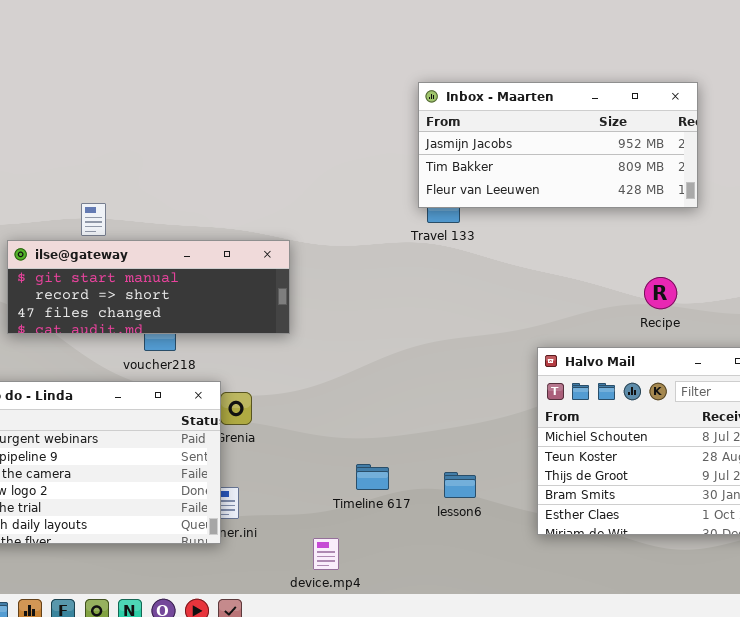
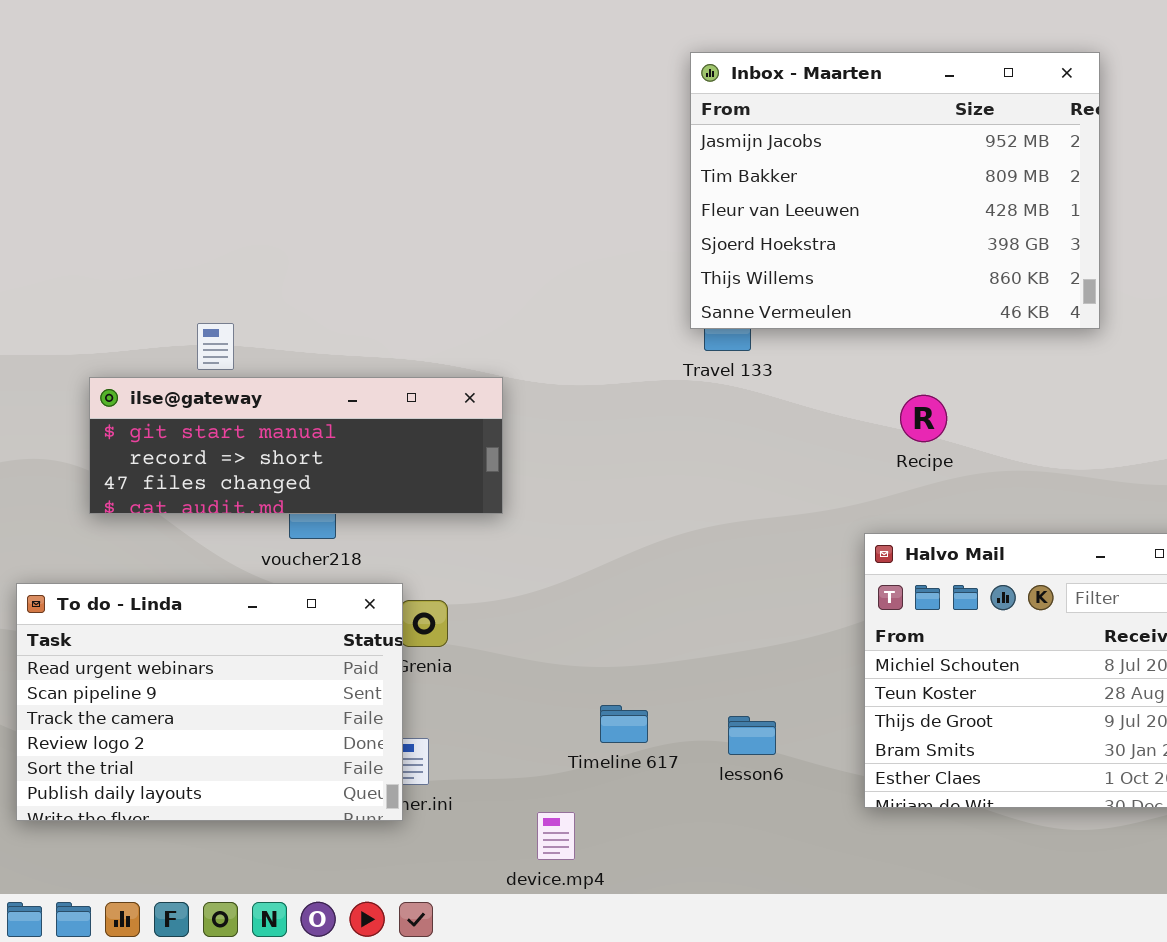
Inbox - Maarten: [418,82,698,208] -> [690,52,1100,329], resized
Recipe: [644,277,677,309] -> [900,395,947,442], moved

